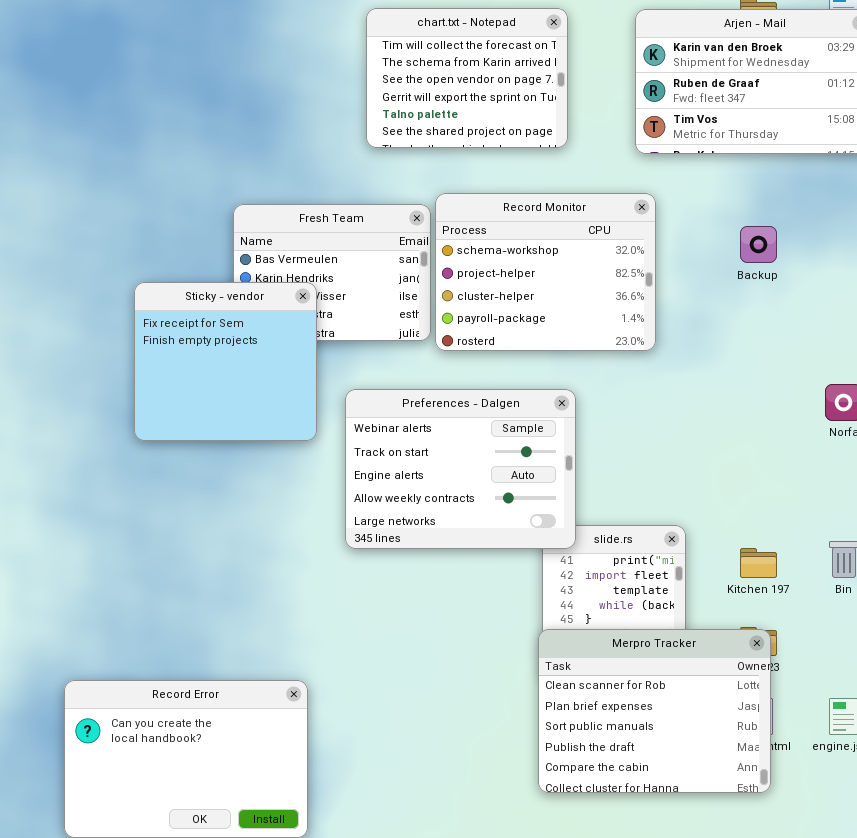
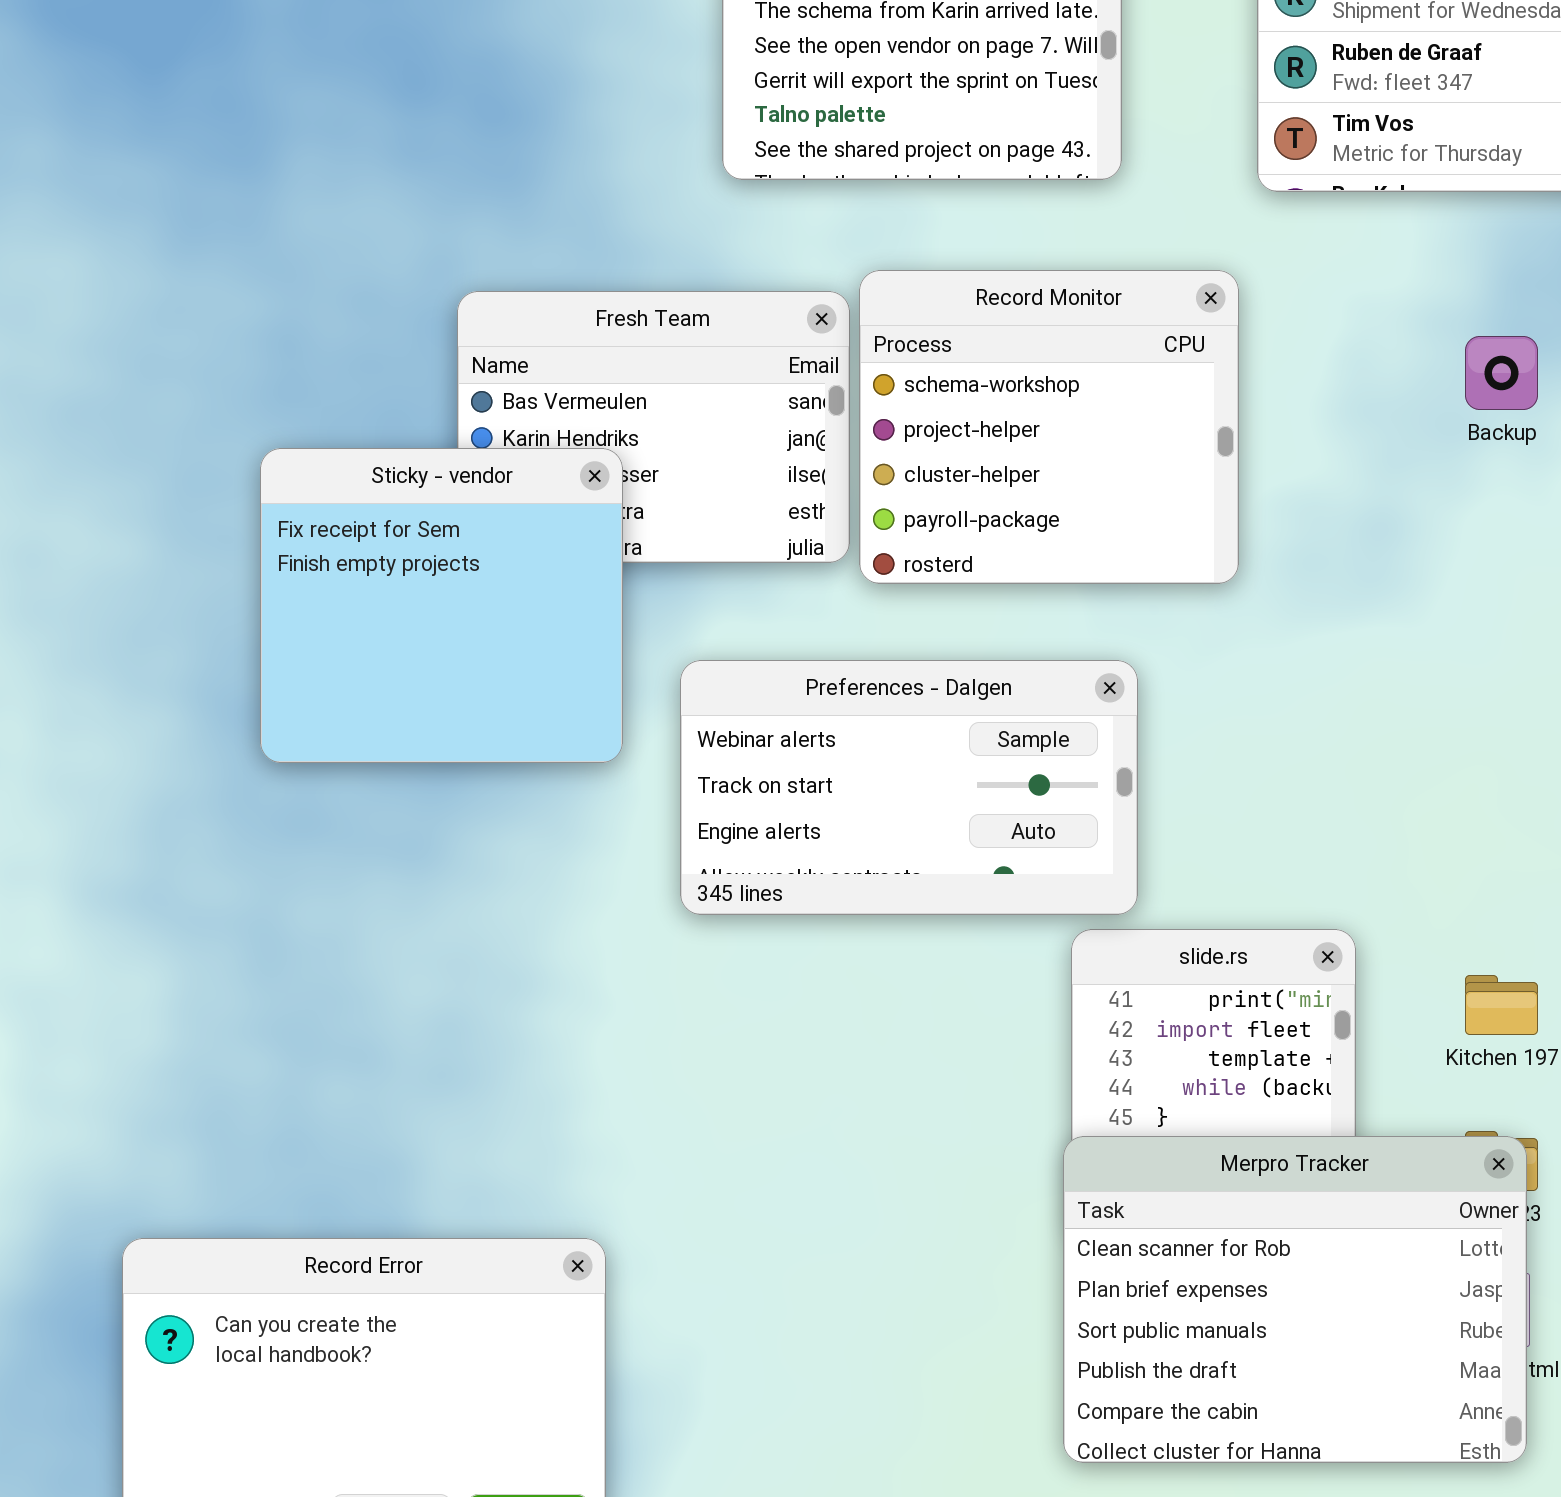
Record Monitor: [435,193,656,351] -> [859,270,1239,584], resized
Preferences - Dalgen: [345,389,576,549] -> [680,660,1138,915], resized

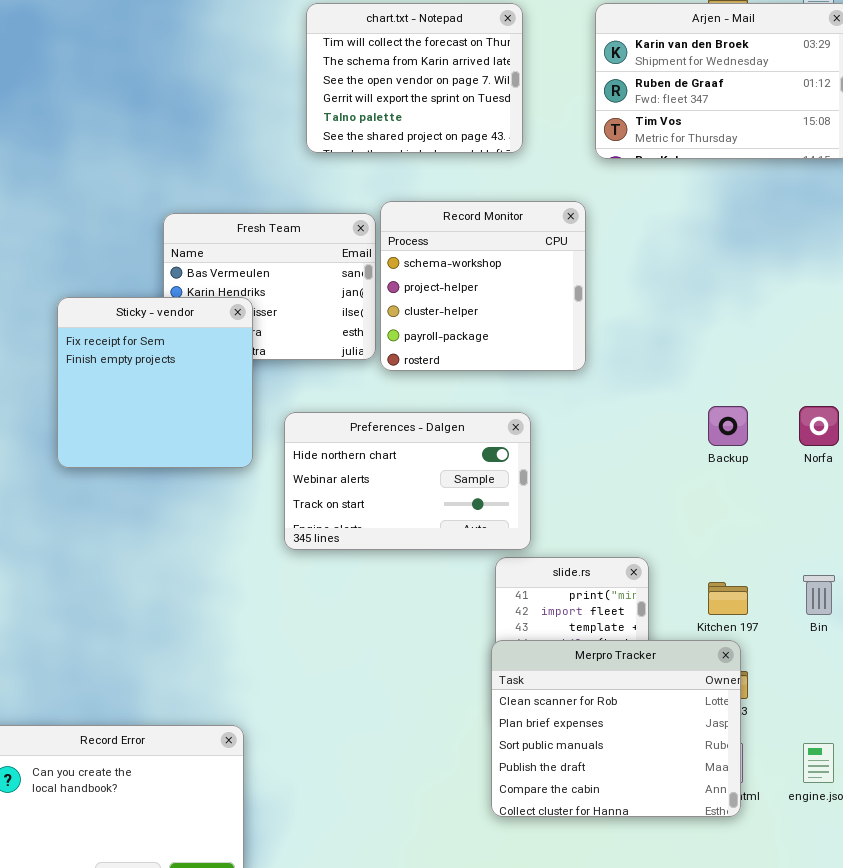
Backup: [1465,336,1538,410] -> [708,406,748,446], moved
Preferences - Dalgen: [680,660,1138,915] -> [284,412,531,550], scrolled up 1 row
Merpro Tracker: [1063,1136,1527,1463] -> [491,640,741,817], moved

